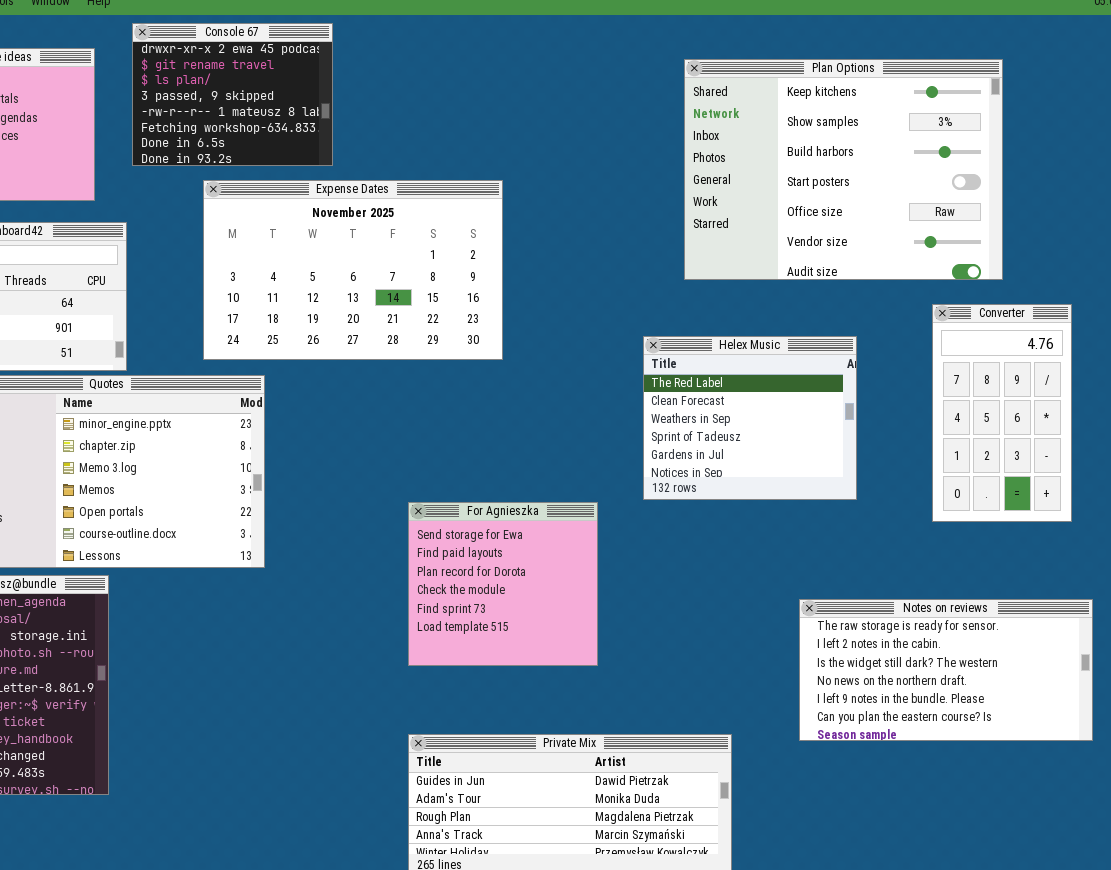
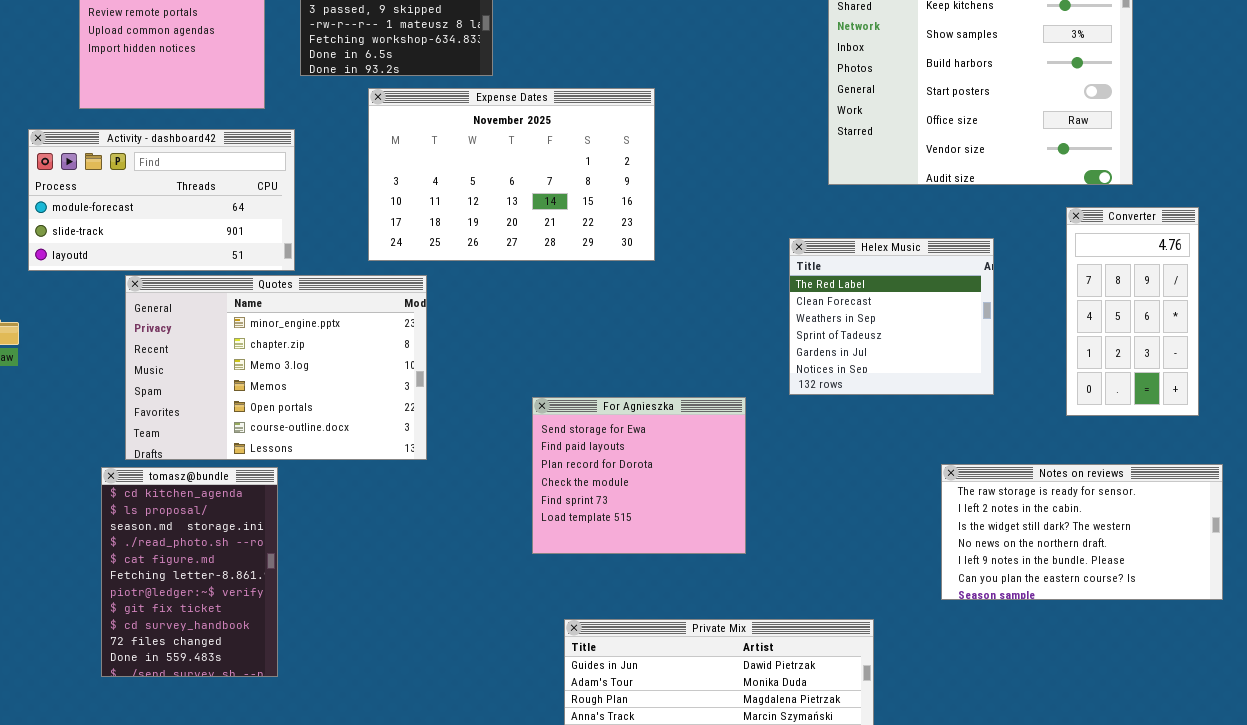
For Agnieszka: [408,502,598,666] -> [532,397,746,554], resized
Notes on reviews: [799,599,1093,741] -> [941,464,1223,600], moved

